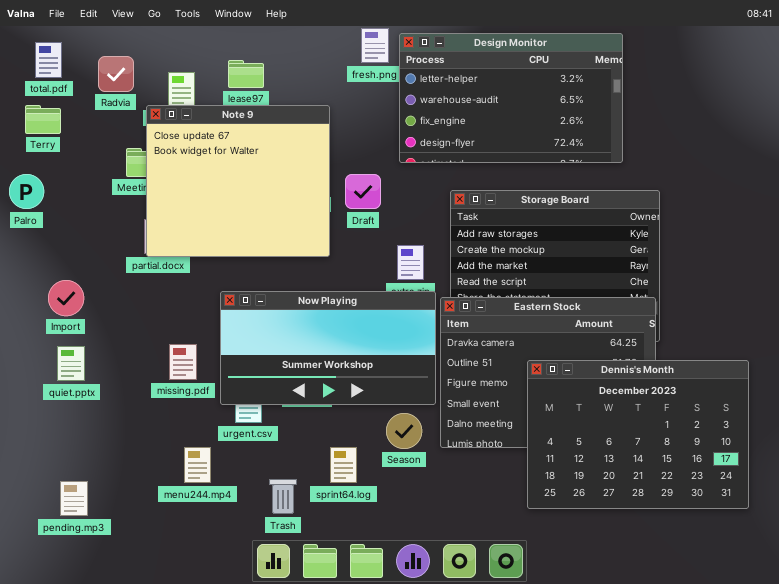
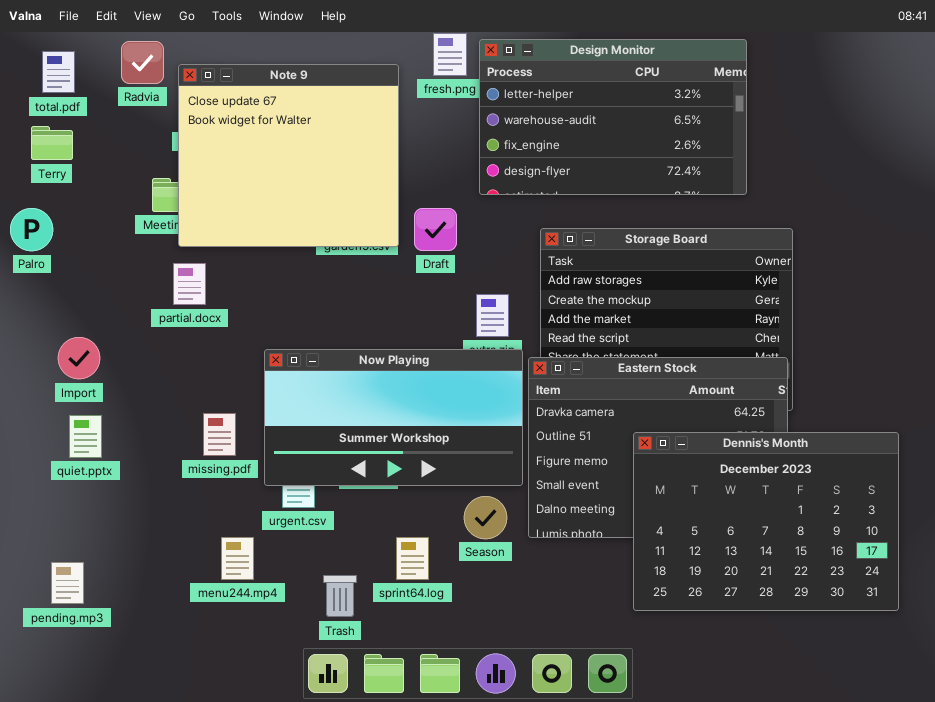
Radvia: [98,56,134,92] -> [121,41,164,84], moved
Note 9: [146,105,330,257] -> [178,64,399,247], moved
pending.mp3: [60,481,88,516] -> [51,562,84,604], moved

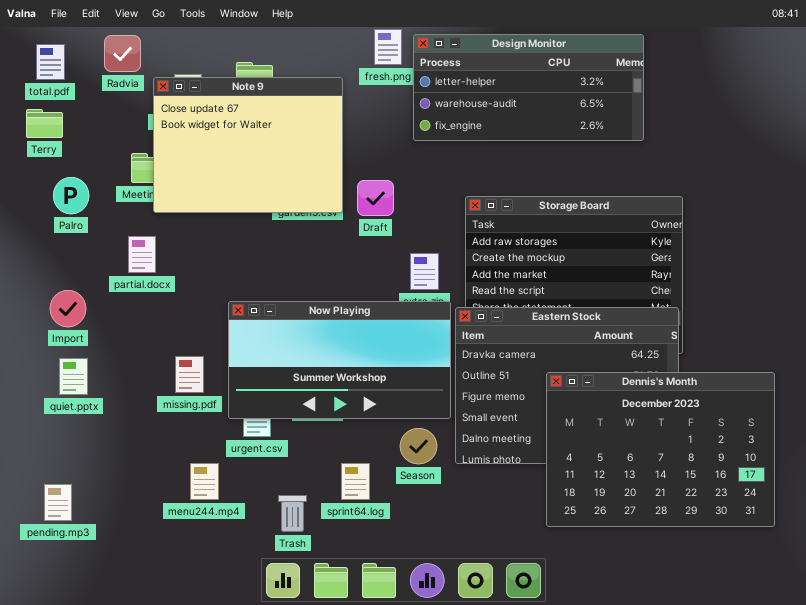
Design Monitor: [479,39,747,195] -> [413,34,644,141], resized
Note 9: [178,64,399,247] -> [153,77,343,213], resized
Palro: [10,208,53,251] -> [53,177,89,214], moved
partial.docx: [173,263,206,305] -> [128,236,156,273], moved

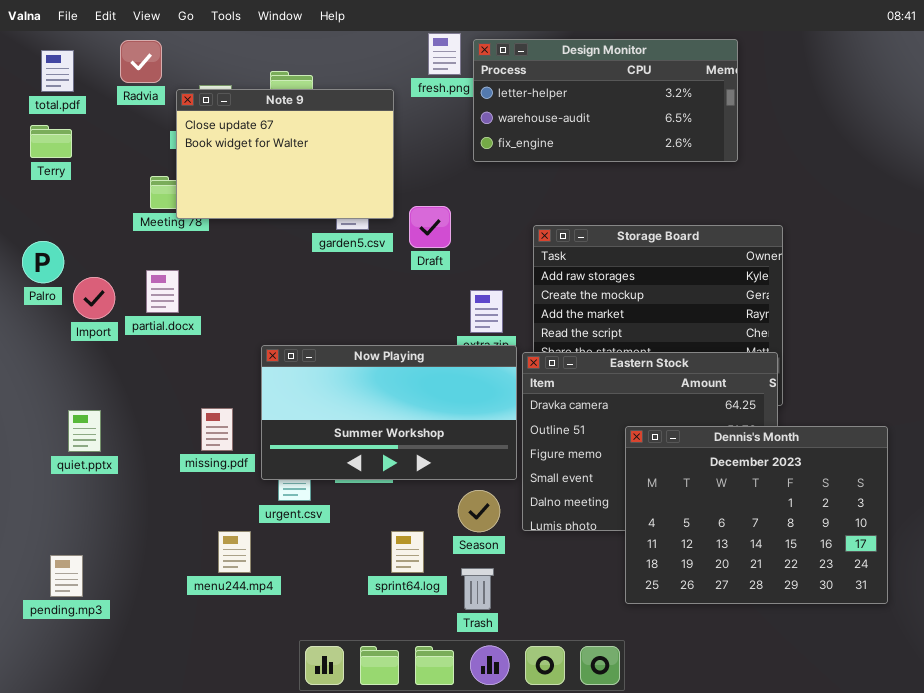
Note 9: [153,77,343,213] -> [176,89,394,219], resized
Palro: [53,177,89,214] -> [22,241,64,283], moved
Import: [50,290,86,327] -> [73,277,115,319], moved
Trash: [278,495,307,532] -> [461,568,494,610], moved

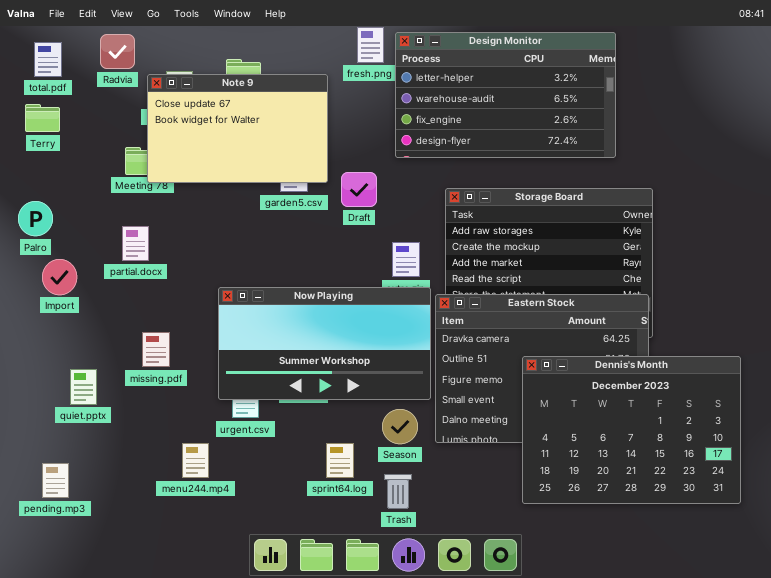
Design Monitor: [473,39,738,162] -> [395,32,616,158], resized
Import: [73,277,115,319] -> [42,259,77,295], moved
missing.pdf: [201,408,233,451] -> [142,332,170,367], moved
quiet.pptx: [68,410,101,452] -> [70,369,97,405], moved

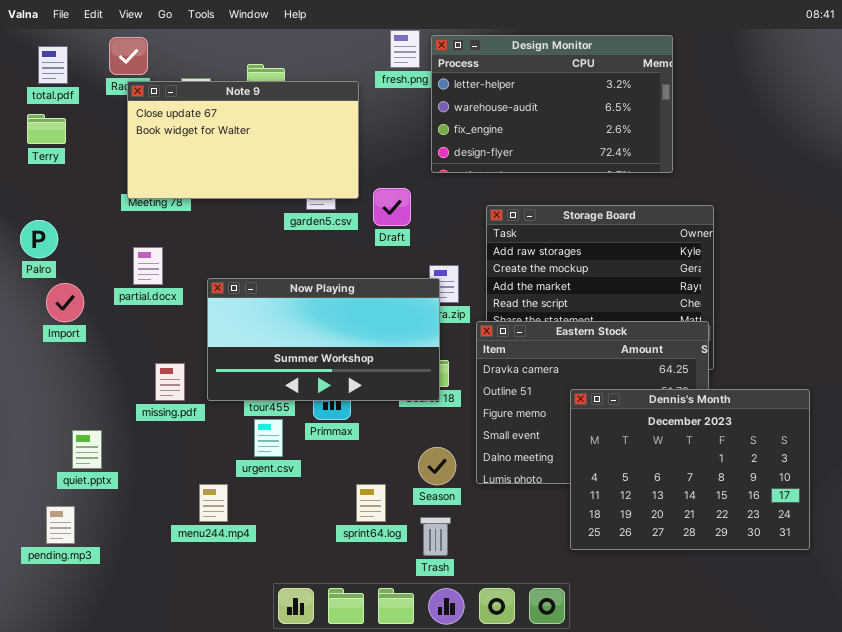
Note 9: [147,74,328,183] -> [127,81,359,199], resized
Now Playing: [218,287,431,400] -> [207,278,440,401], moved
quiet.pptx: [70,369,97,405] -> [72,430,102,469], moved

